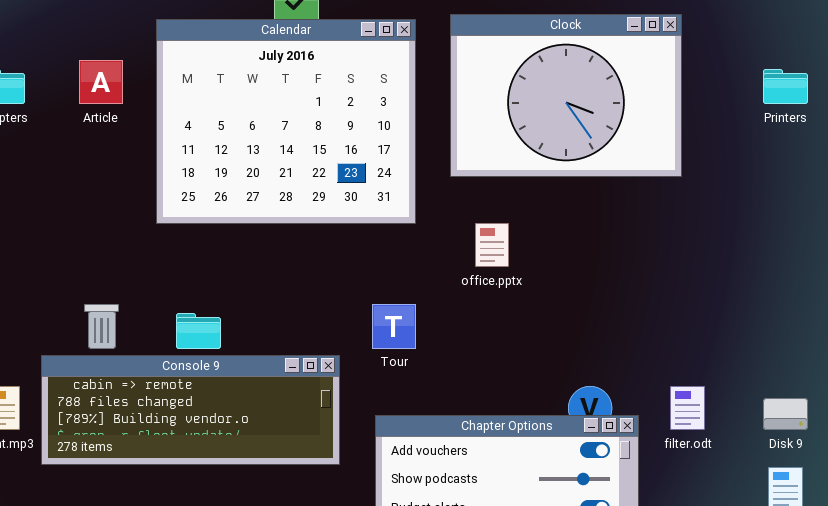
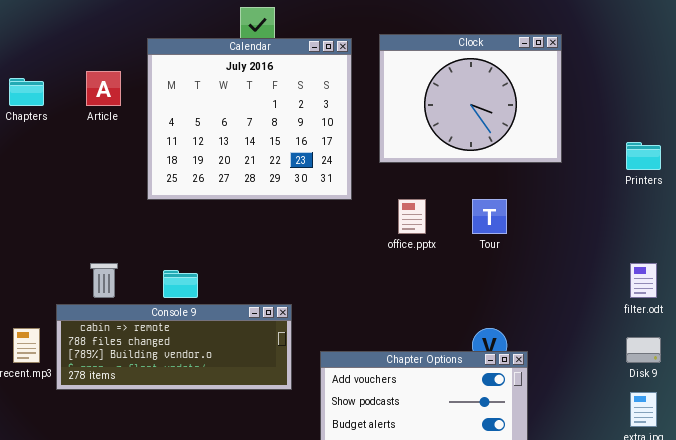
Printers: [763,69,808,104] -> [626,142,661,170], moved
Tour: [372,304,416,349] -> [472,199,507,234], moved
filter.odt: [670,386,705,430] -> [630,263,657,298], moved

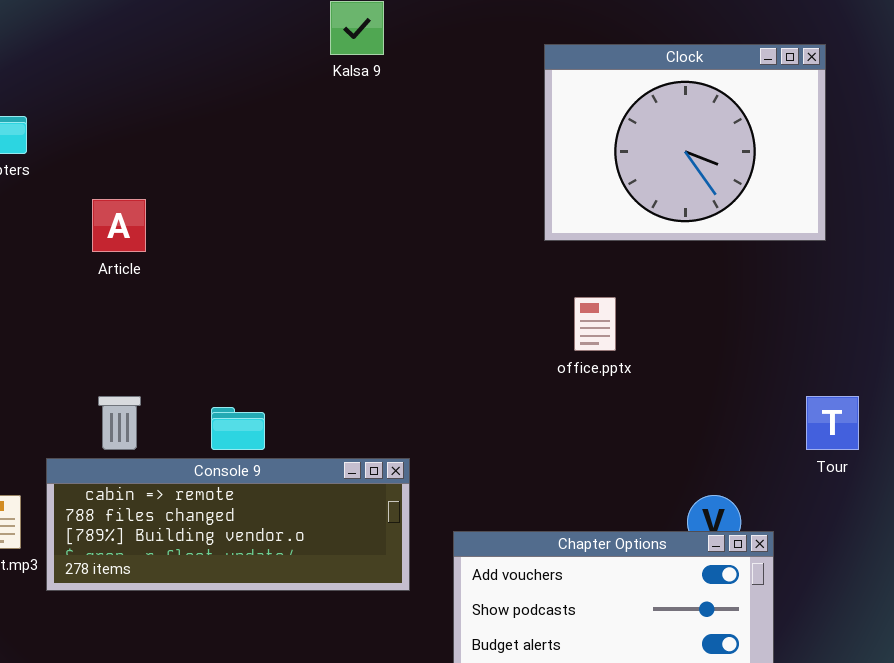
Calendar: [147,38,352,200] -> none, closed
Article: [86,71,121,106] -> [92,199,146,252], moved
Tour: [472,199,507,234] -> [806,396,859,450], moved

